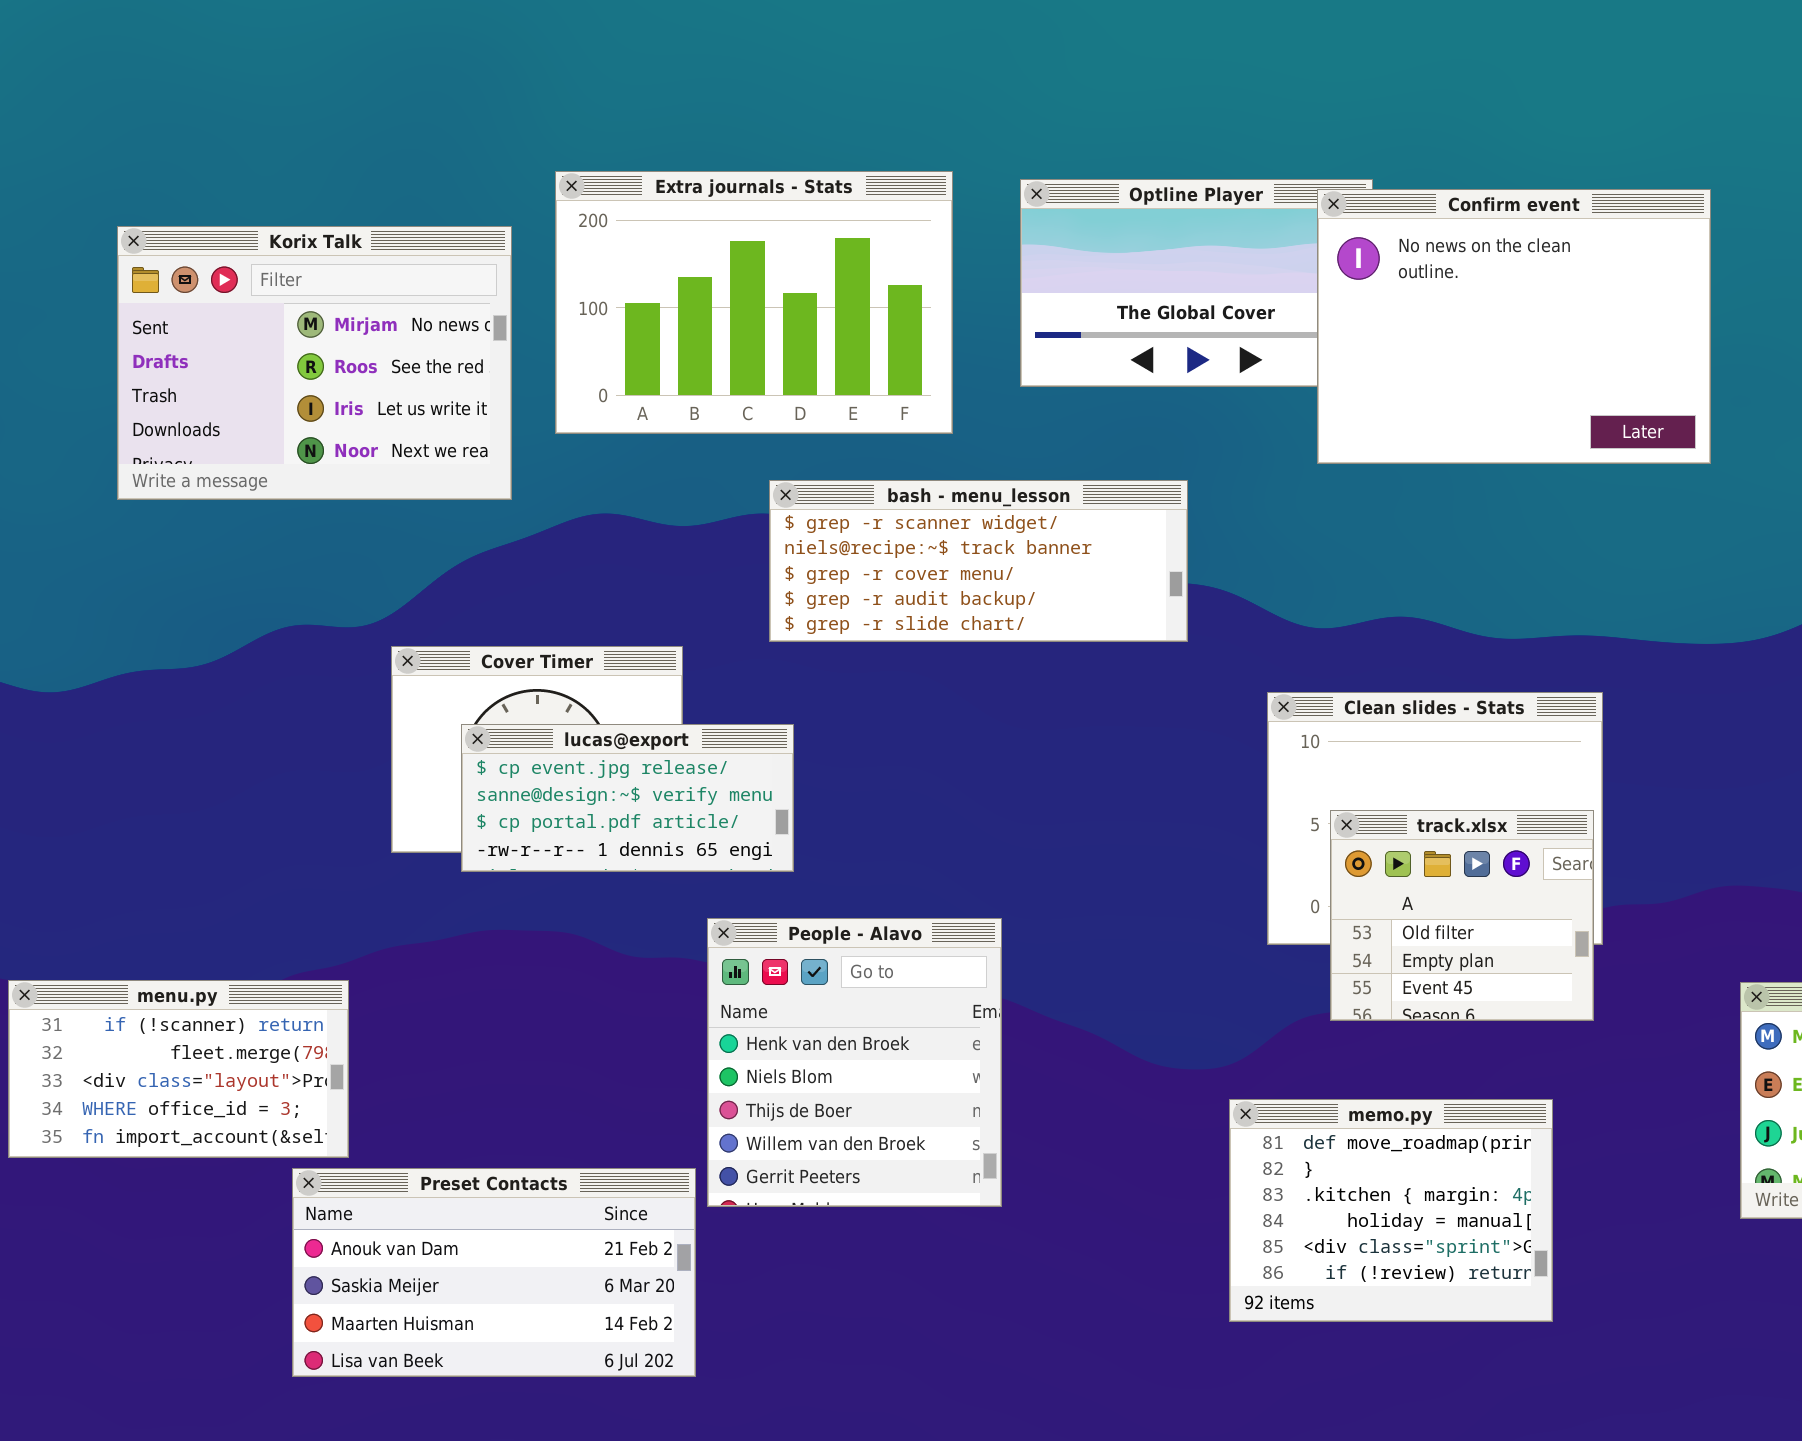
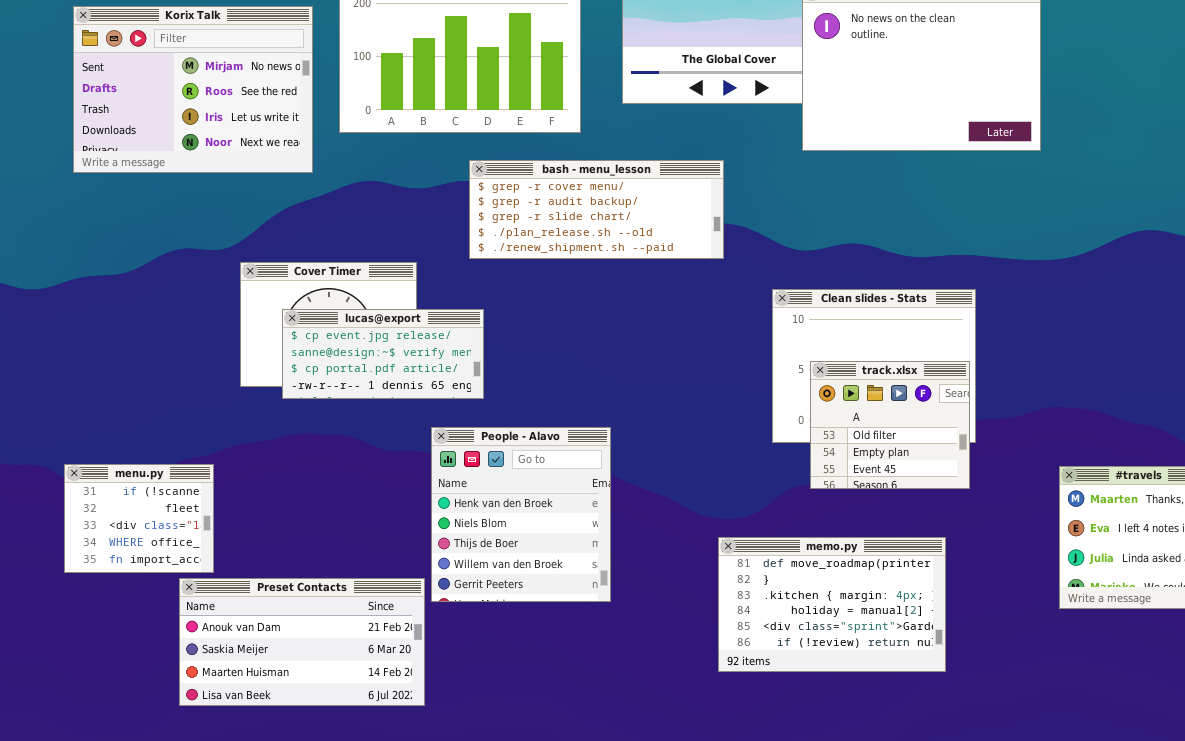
bash - menu_lesson: [769,480,1188,642] -> [469,160,724,259], scrolled down 2 rows
menu.py: [8,980,349,1158] -> [64,464,214,573], resized
memo.py: [1229,1099,1553,1322] -> [718,537,946,672], resized

